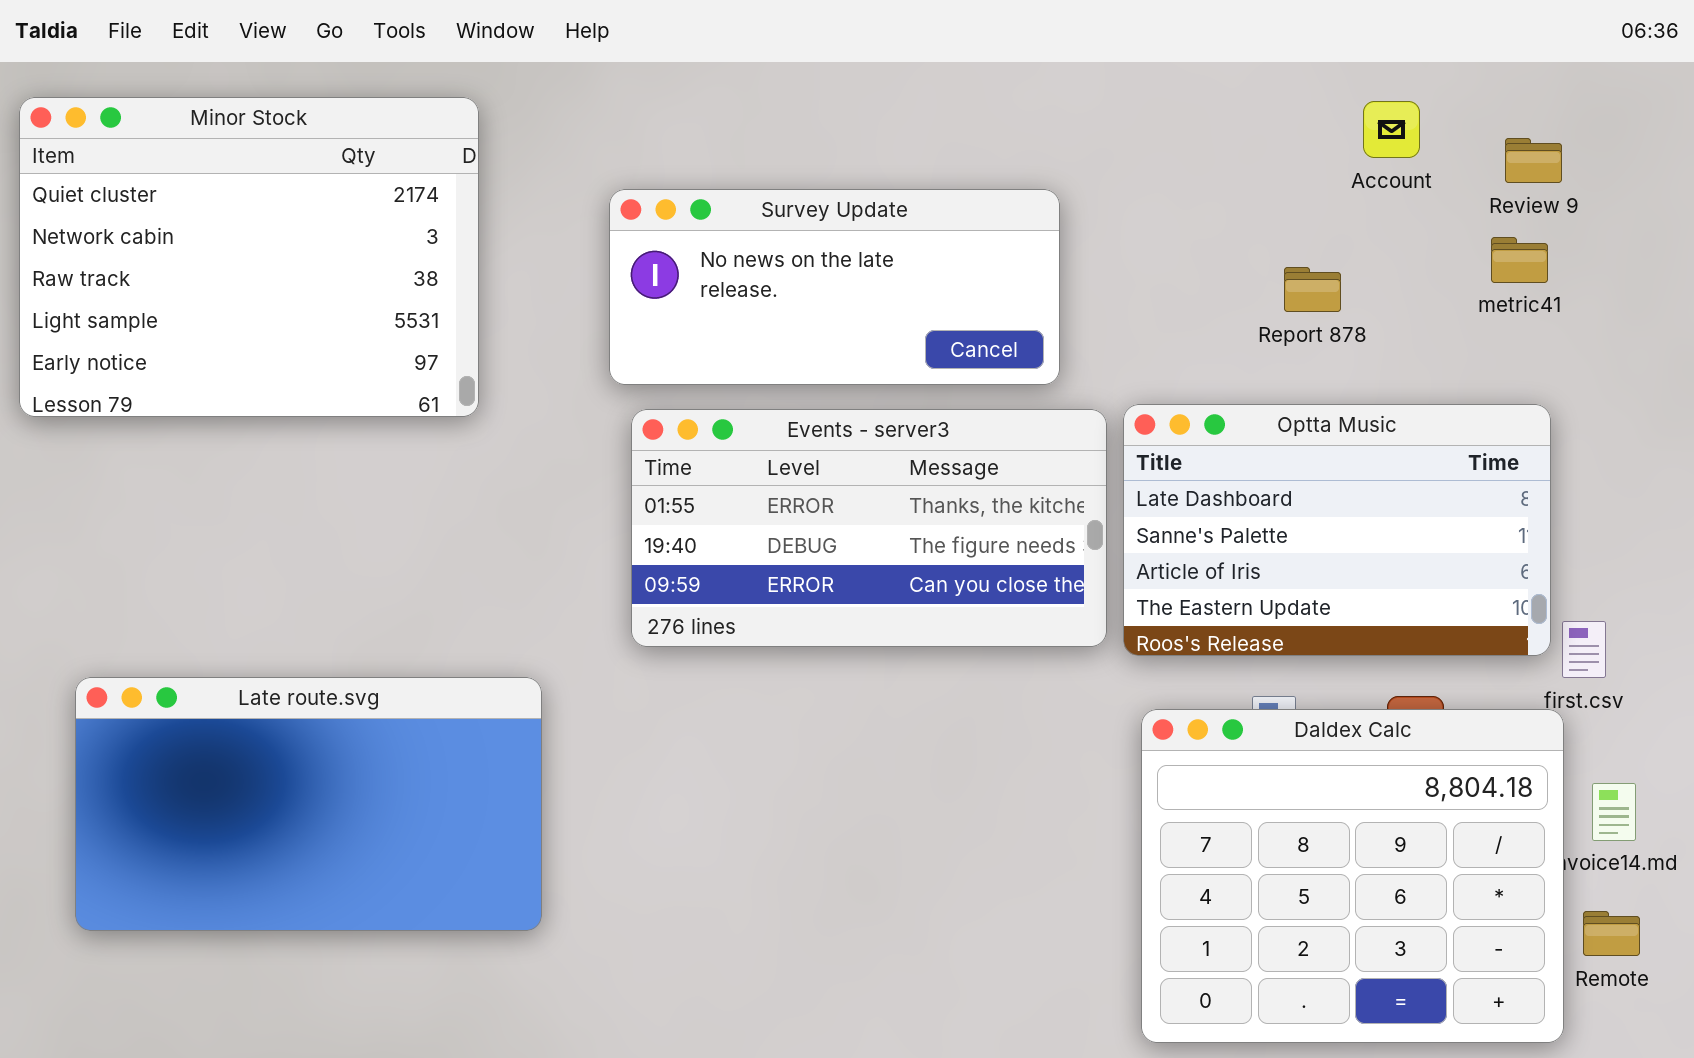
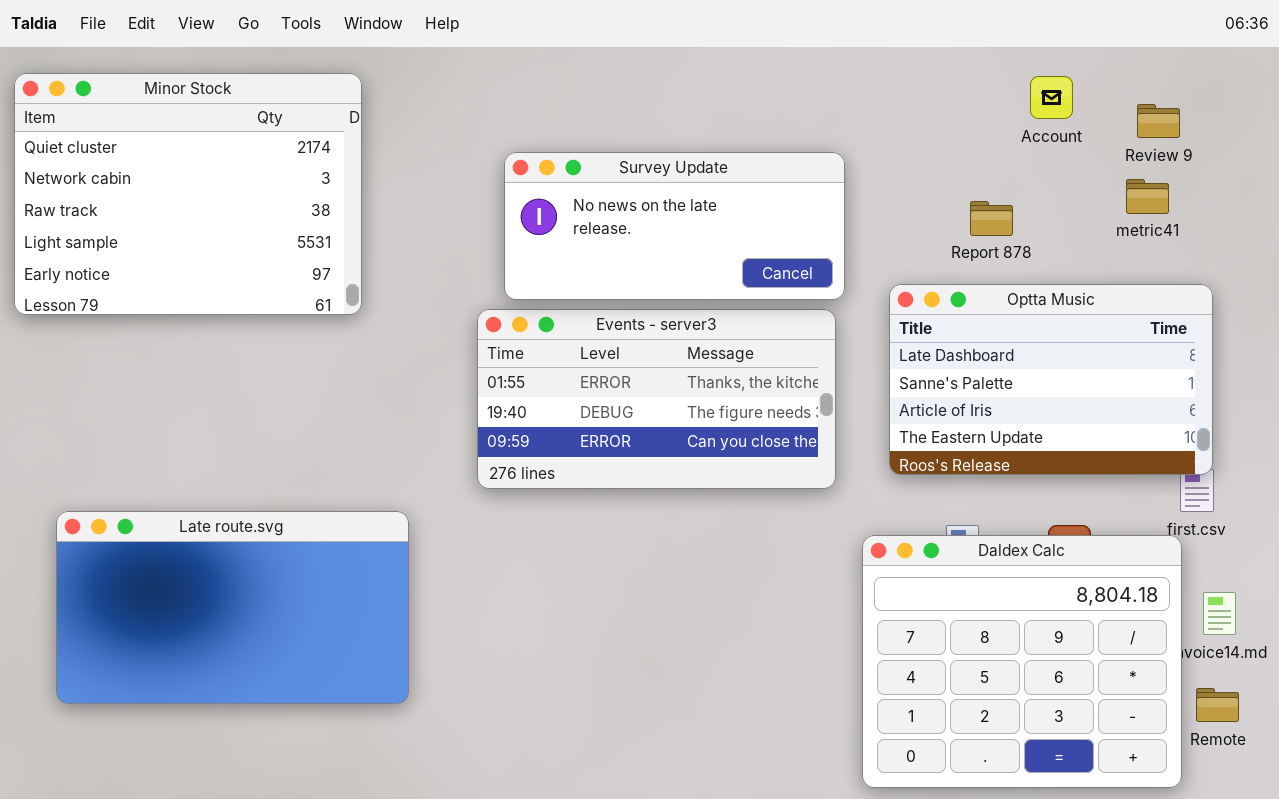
Survey Update: [609,189,1060,385] -> [504,152,845,300], moved
Optta Music: [1123,404,1551,656] -> [889,284,1213,475], moved

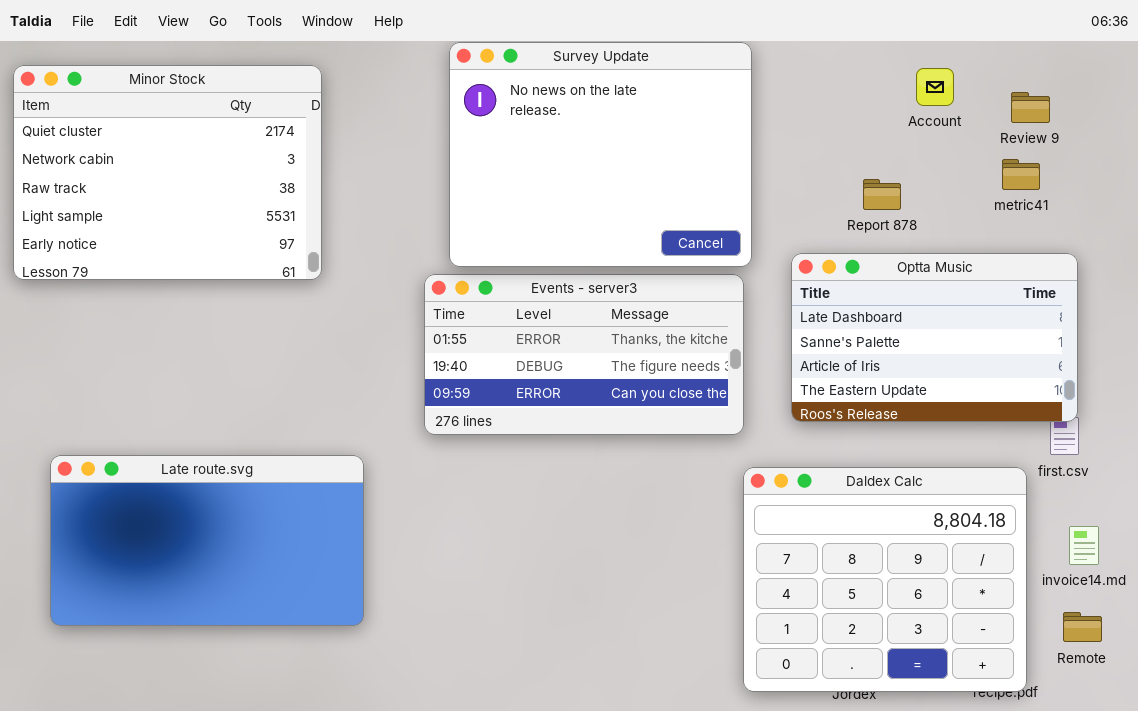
Survey Update: [504,152,845,300] -> [449,42,752,267], resized
Daldex Calc: [862,535,1182,788] -> [743,467,1027,692], moved

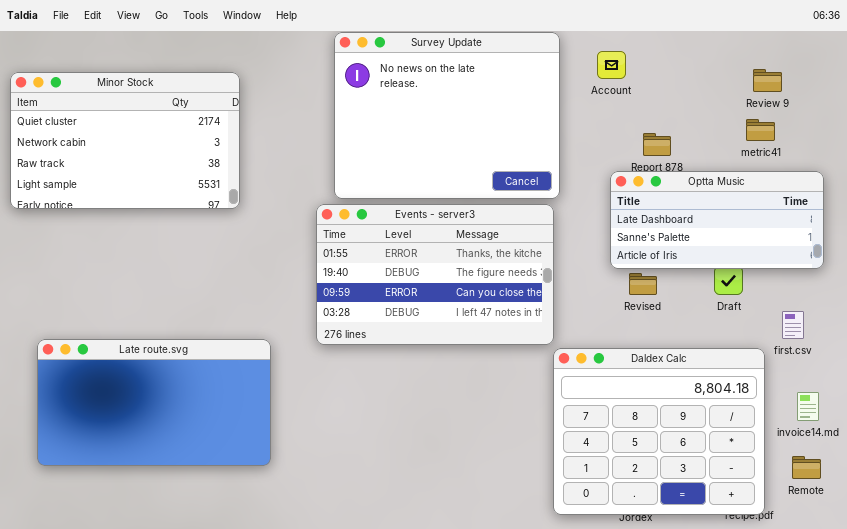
Minor Stock: [13,65,322,280] -> [10,72,240,209], resized
Account: [916,68,954,106] -> [597,51,626,79], moved
Optta Music: [791,253,1078,422] -> [610,171,824,269], moved, resized
Events - server3: [424,274,744,435] -> [316,204,554,345], resized

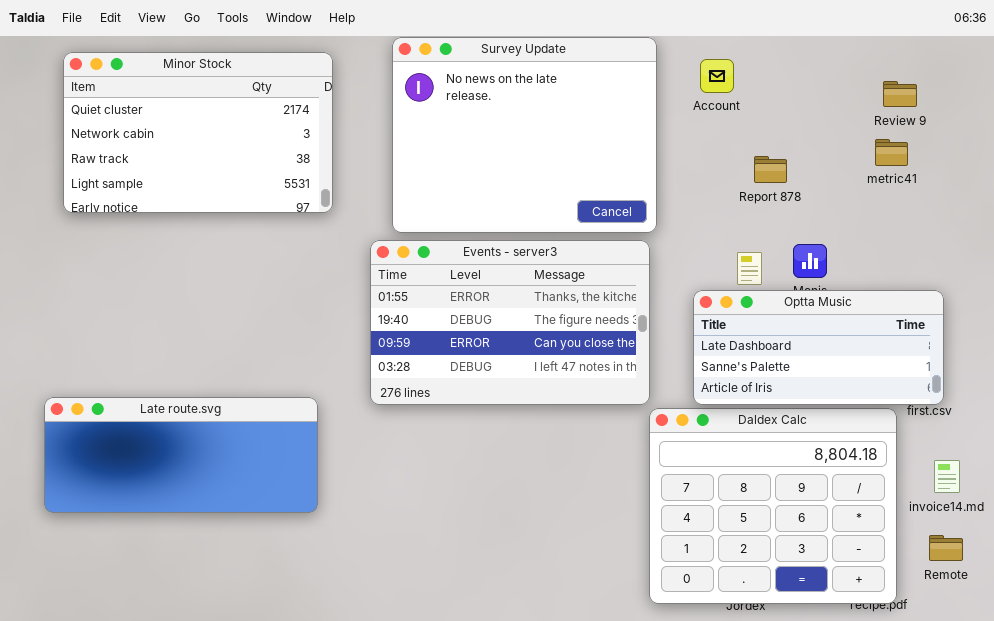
Minor Stock: [10,72,240,209] -> [63,52,333,213], moved
Optta Music: [610,171,824,269] -> [693,290,944,405], moved
Late route.svg: [37,339,271,466] -> [44,397,318,513], resized

